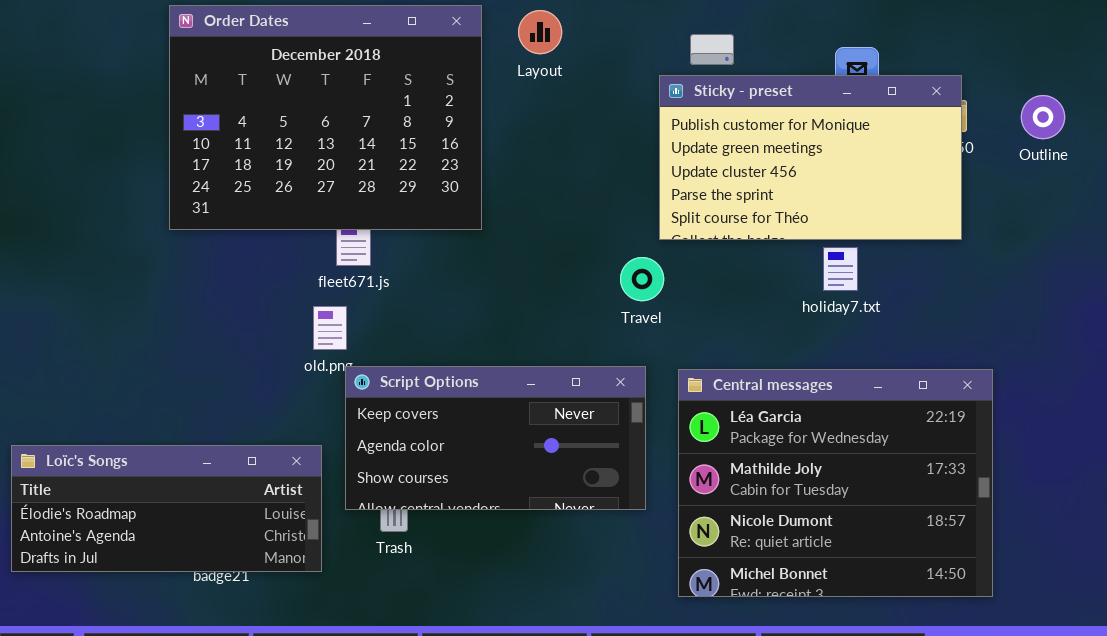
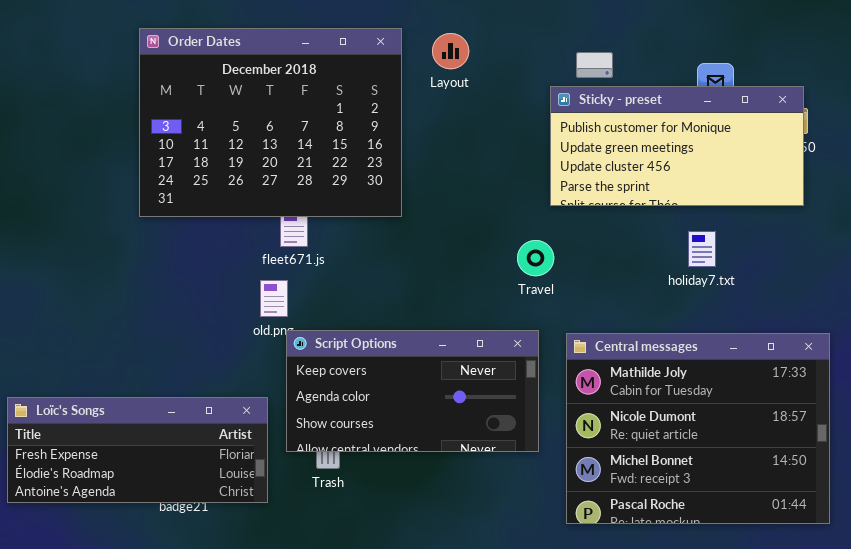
Sticky - preset: [659,75,962,240] -> [550,86,804,206], resized
Central messages: [678,369,993,597] -> [566,333,830,524], scrolled down 1 row
Loïc's Songs: [11,445,322,572] -> [7,397,268,503], scrolled up 1 row

